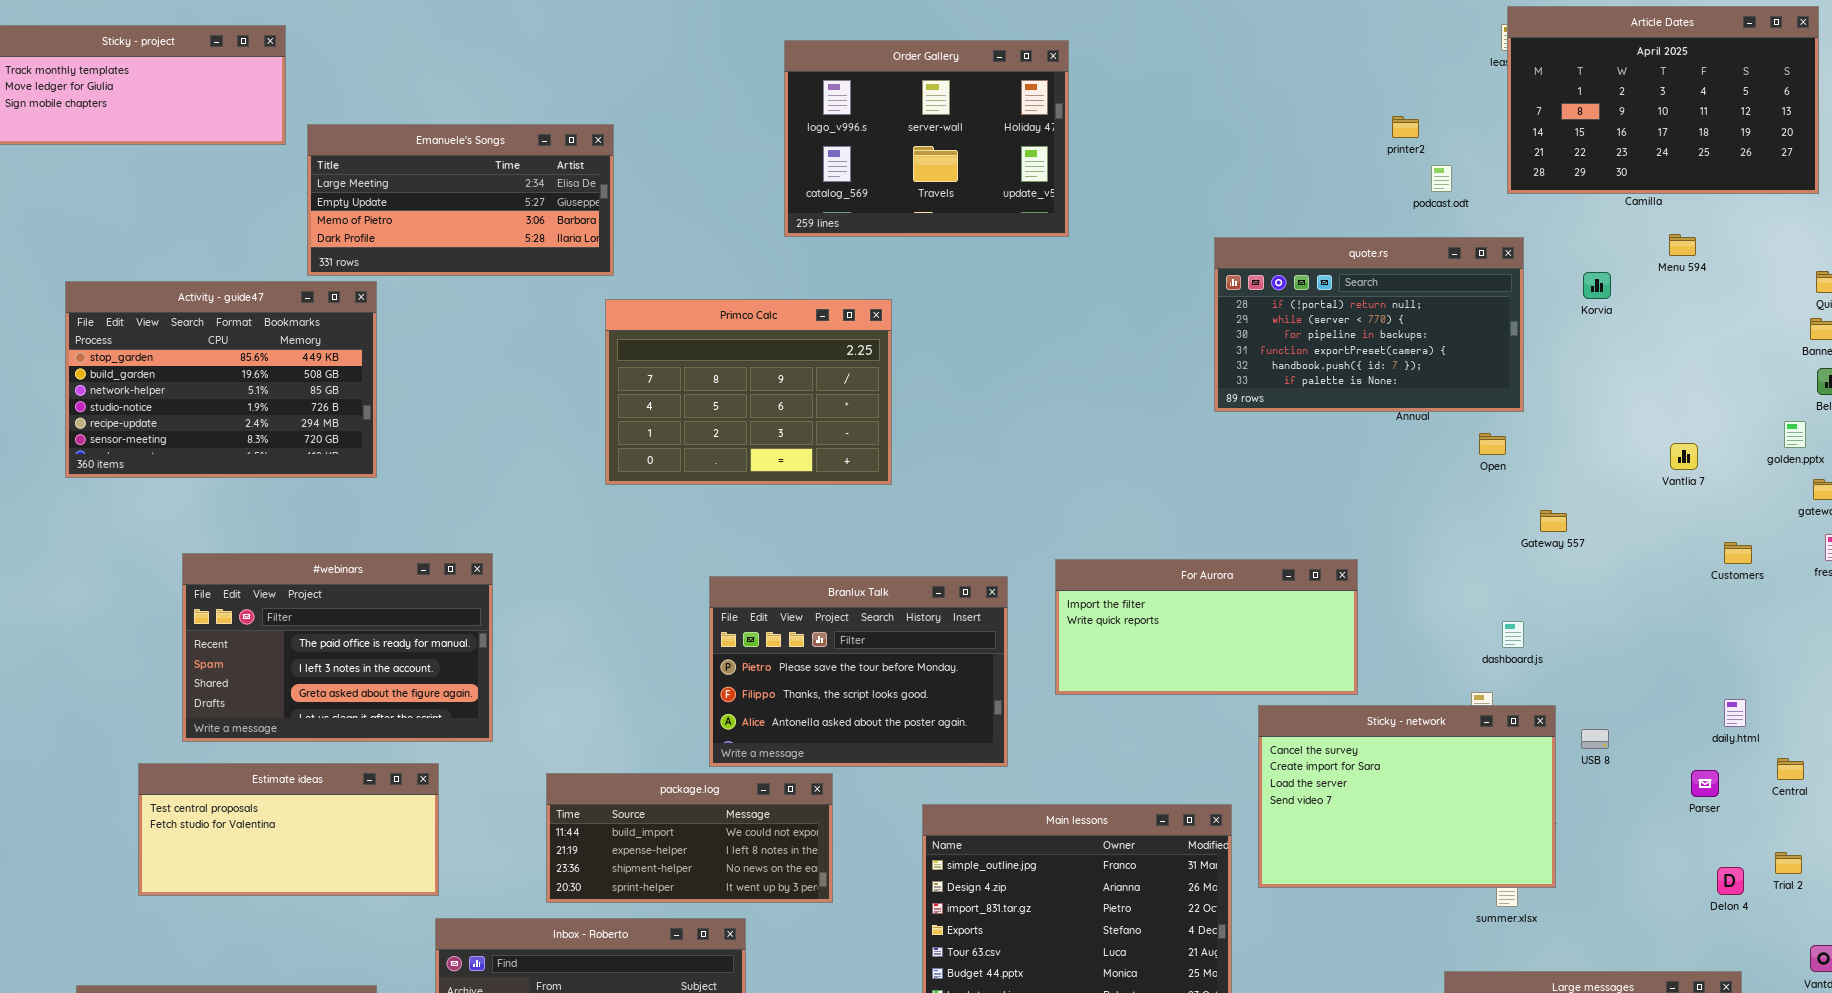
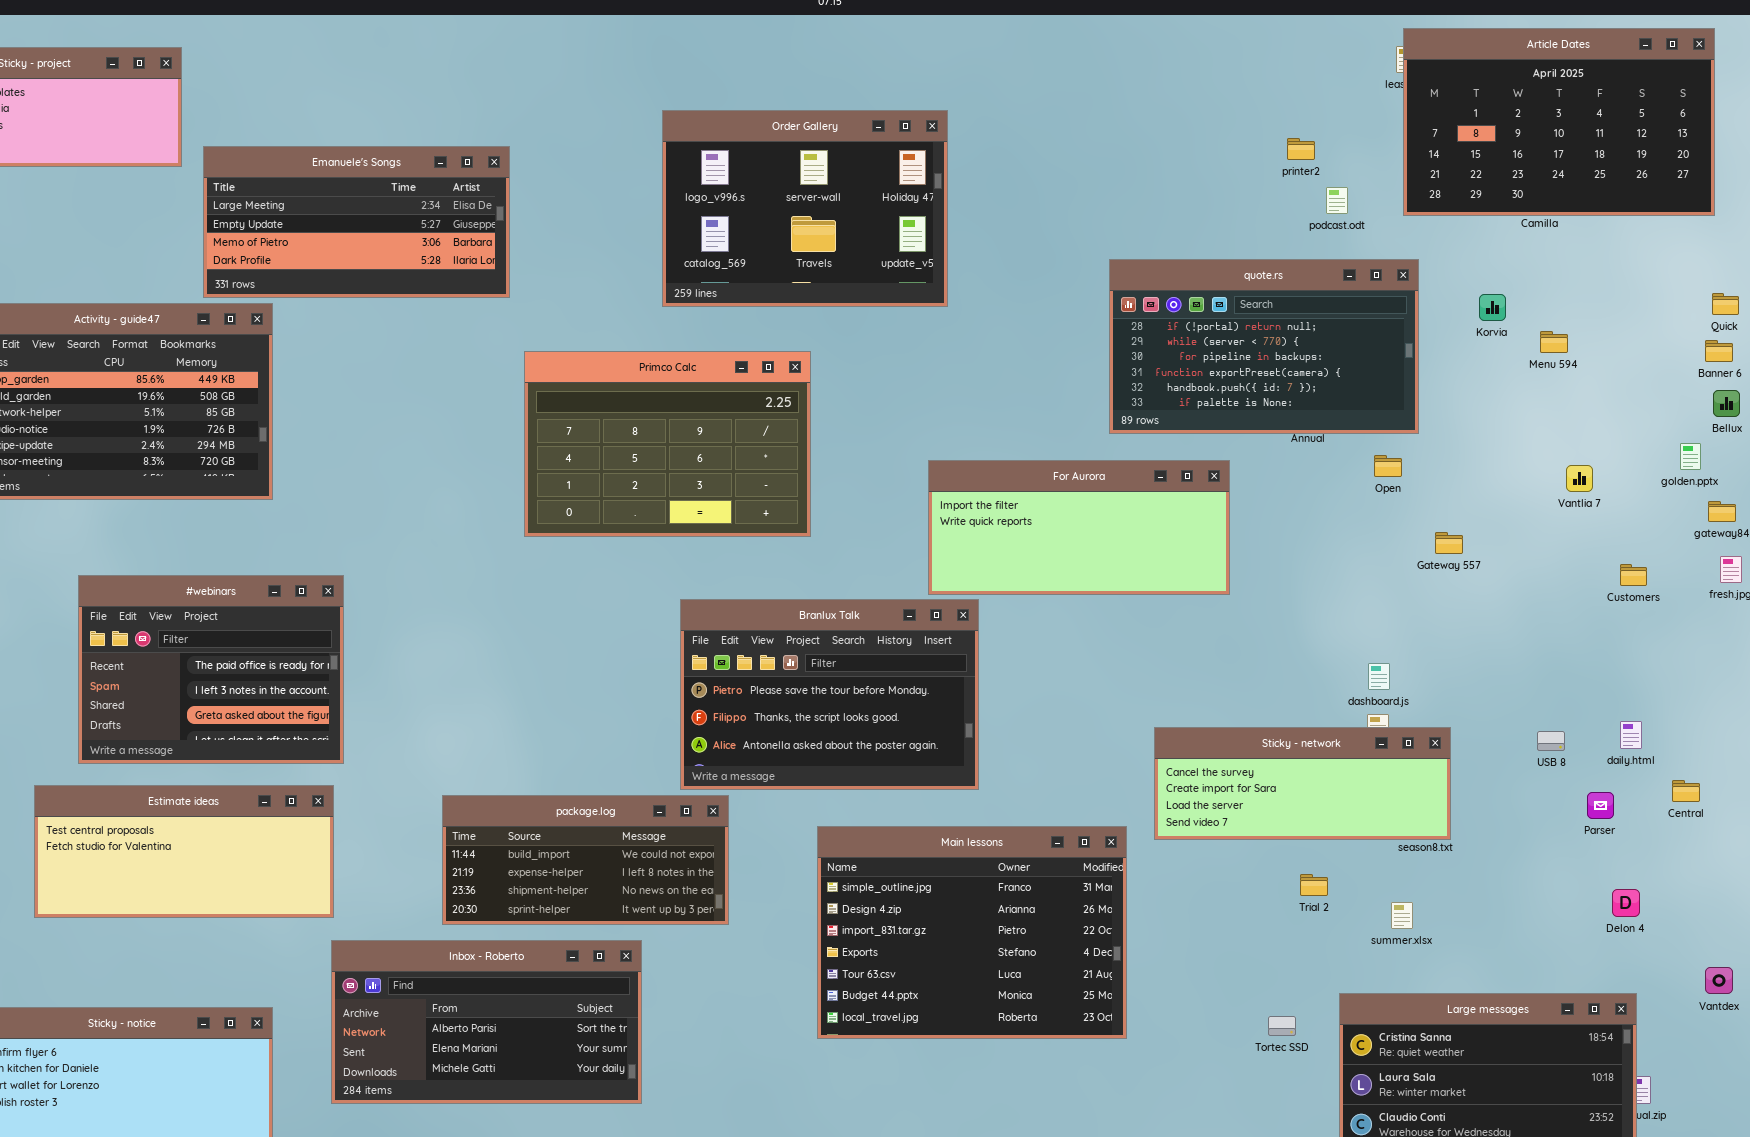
Order Gallery: [784,40,1069,237] -> [662,110,948,307], moved
Menu 594: [1669,234,1696,256] -> [1540,331,1568,353], moved
Primco Calc: [605,299,892,485] -> [524,351,811,537], moved
#webinars: [182,553,493,742] -> [78,575,344,764], resized
For Aurora: [1055,559,1358,695] -> [928,460,1230,595], moved
Branlux Talk: [709,576,1008,767] -> [680,599,979,790], moved
dashboard.js: [1502,621,1524,648] -> [1368,663,1390,690], moved
Sticky - network: [1258,705,1556,888] -> [1154,727,1451,840], resized
USB 8: [1581,729,1609,749] -> [1537,731,1565,751], moved
Trial 2: [1775,852,1802,874] -> [1300,874,1328,896], moved

